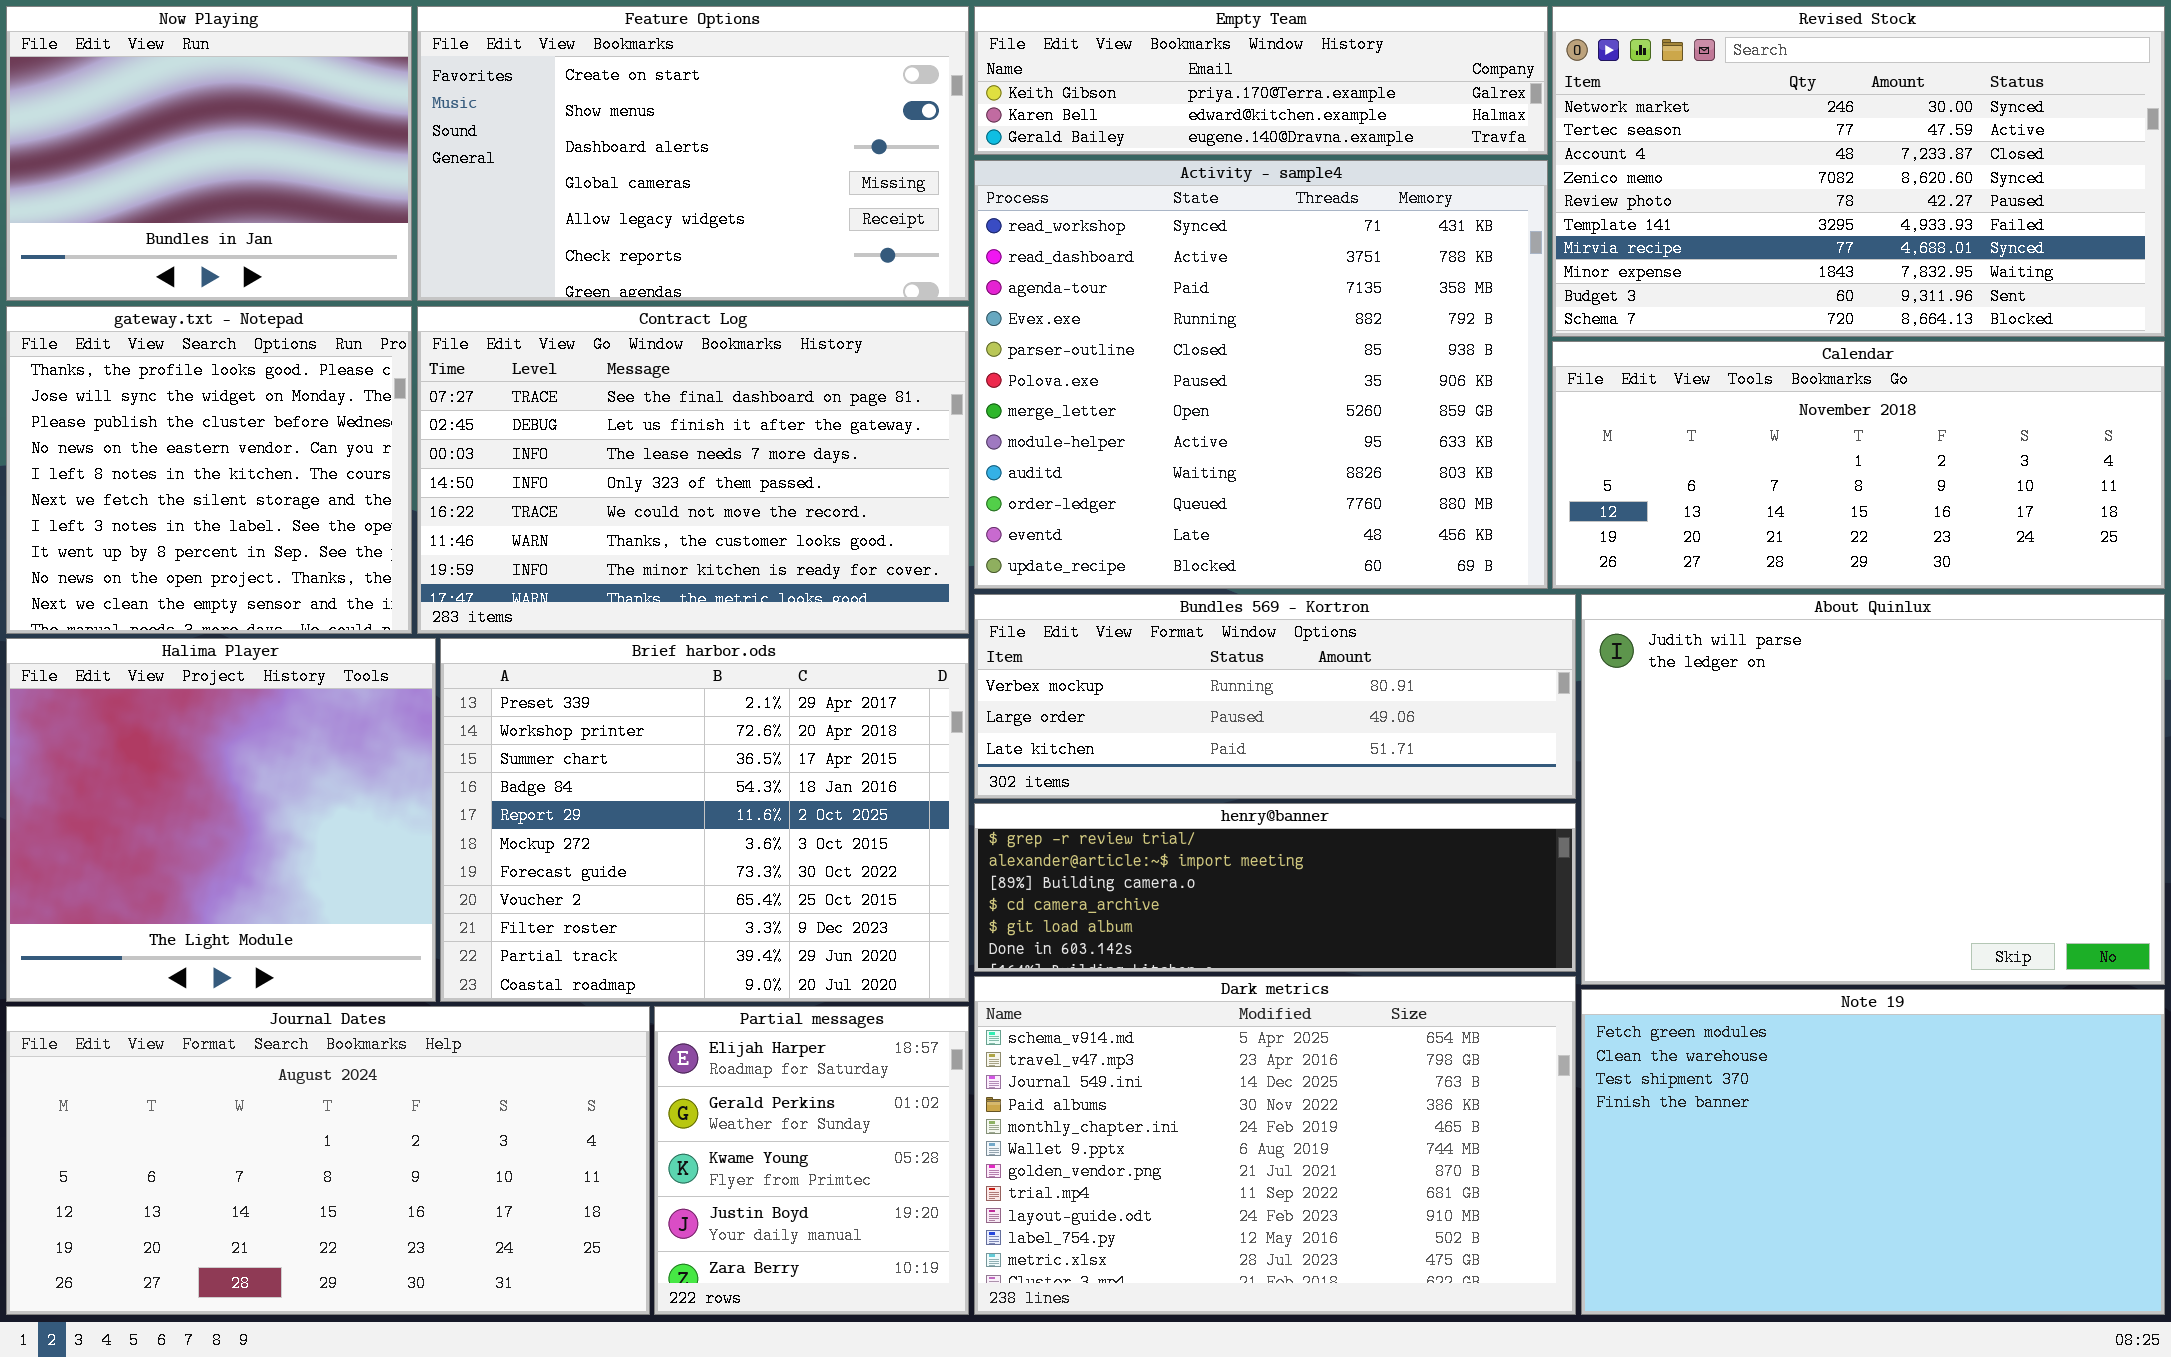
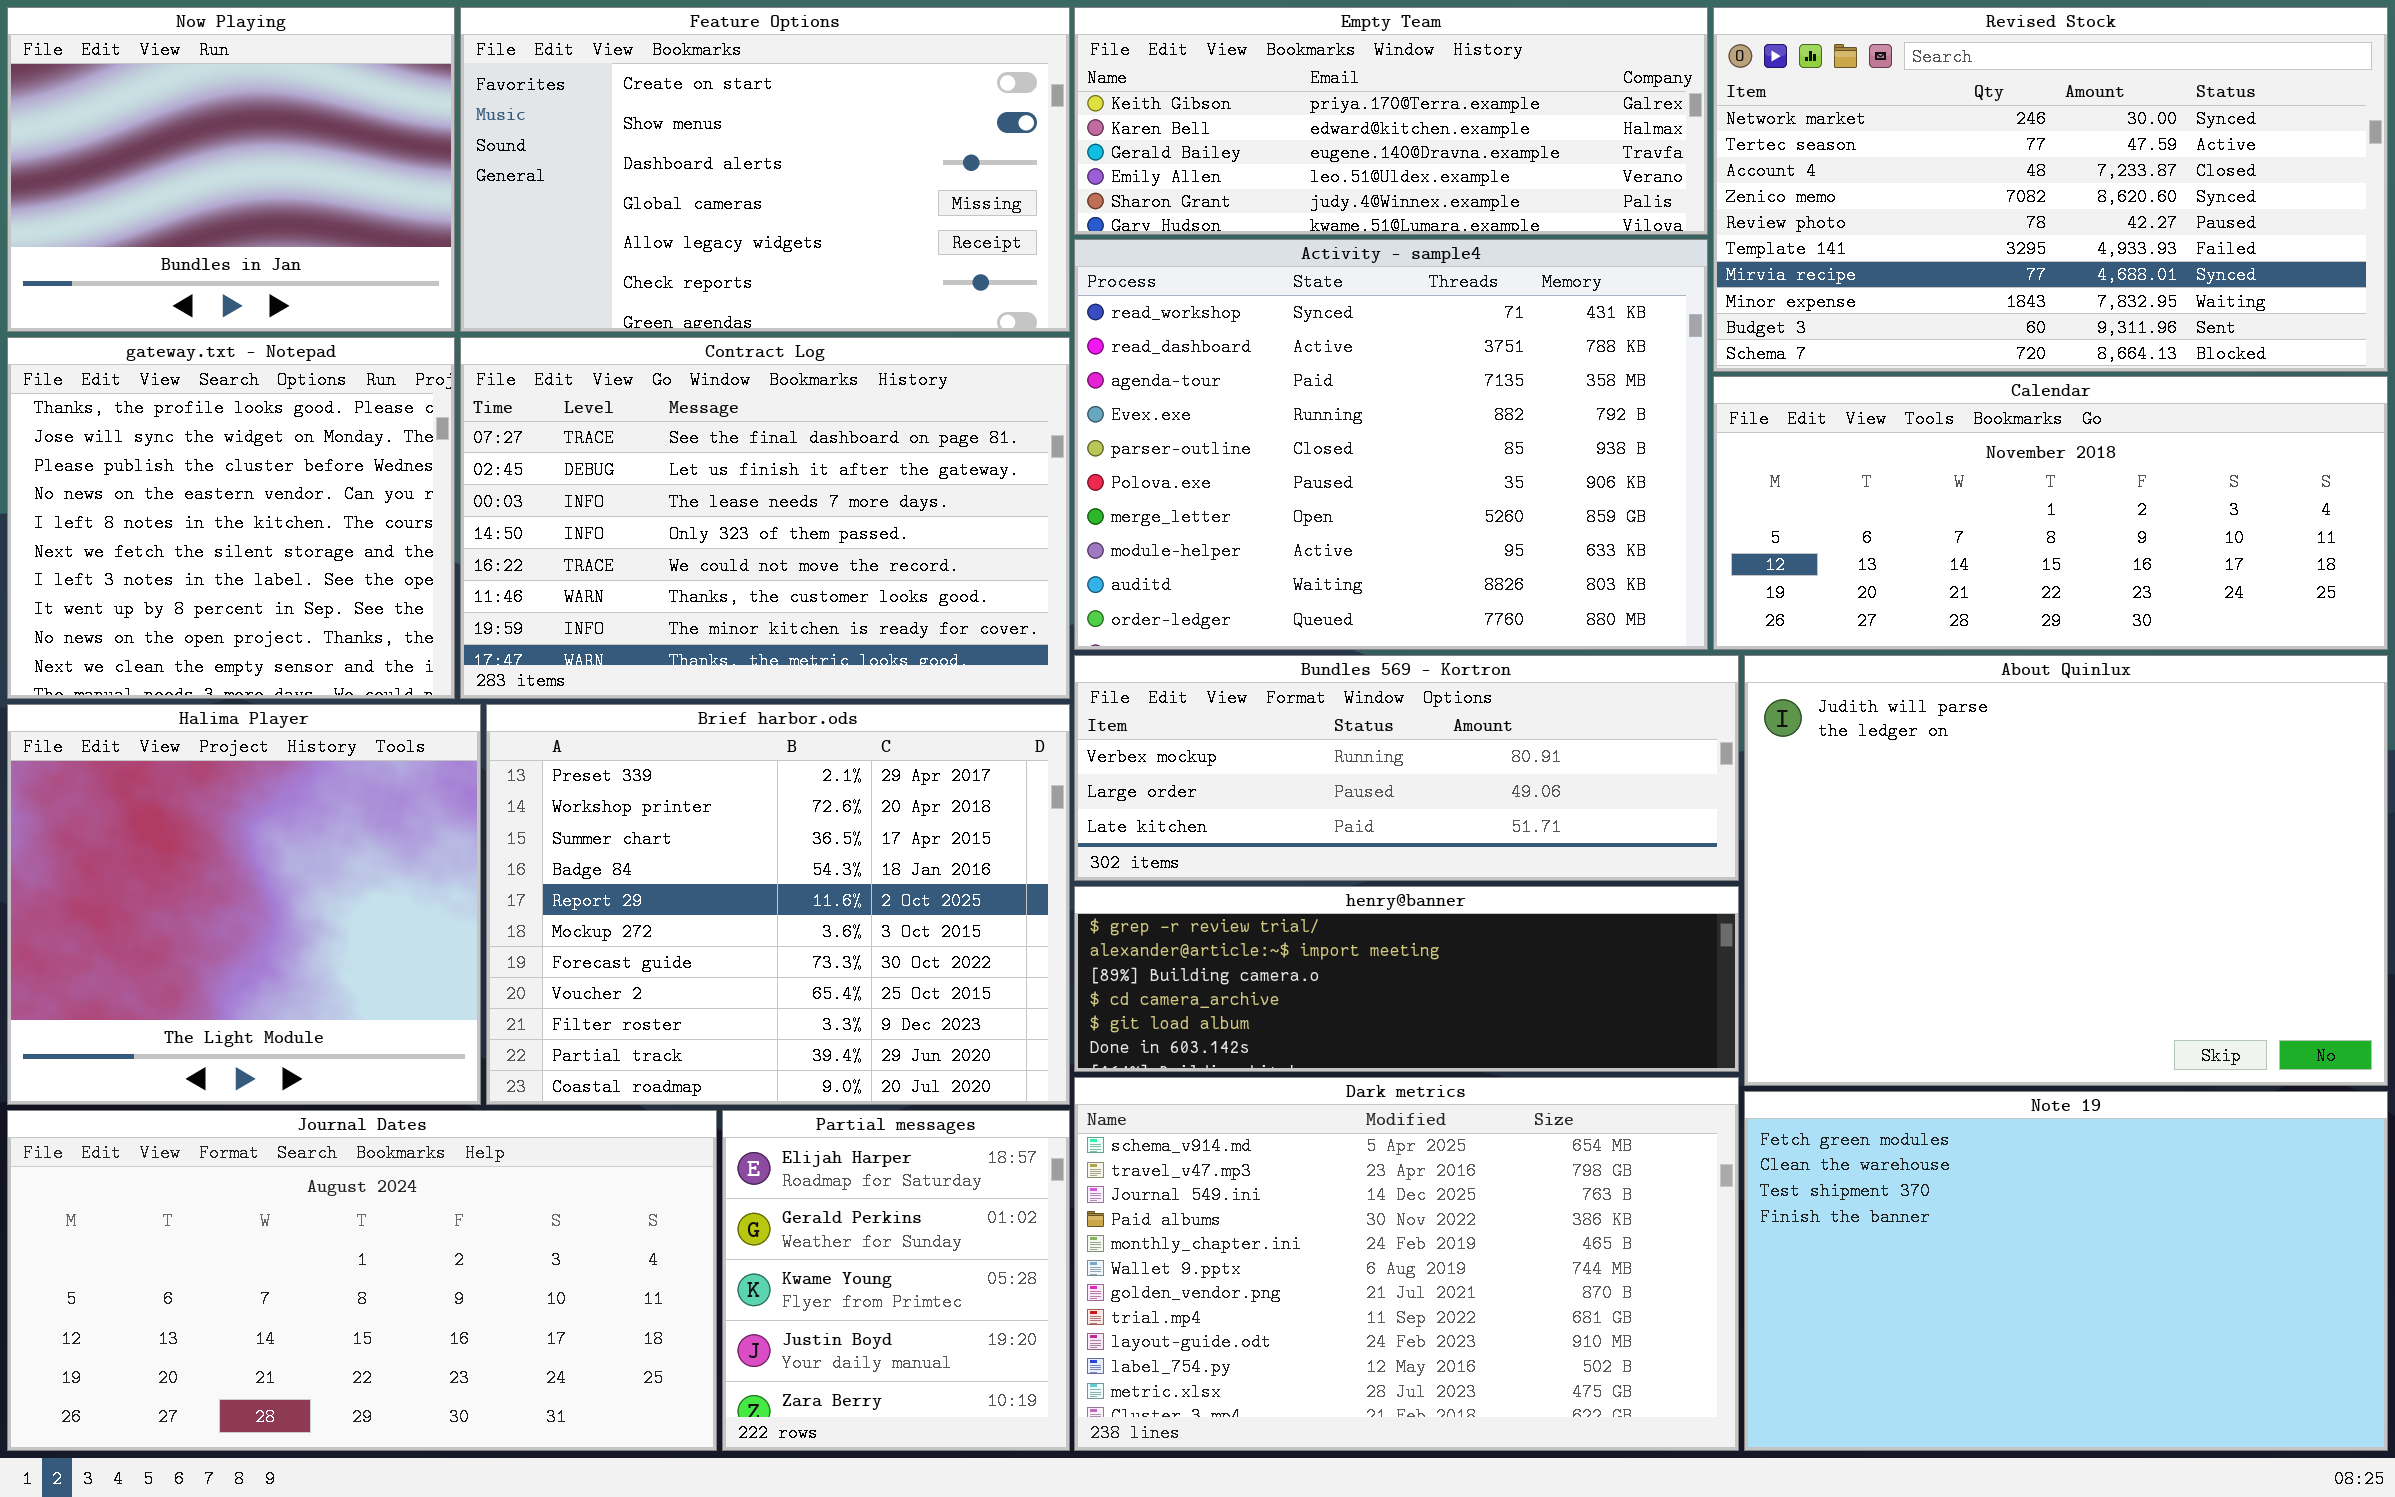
Empty Team: [974,6,1548,155] -> [1074,7,1708,235], resized
Activity - sample4: [974,160,1548,589] -> [1074,239,1708,650], resized

